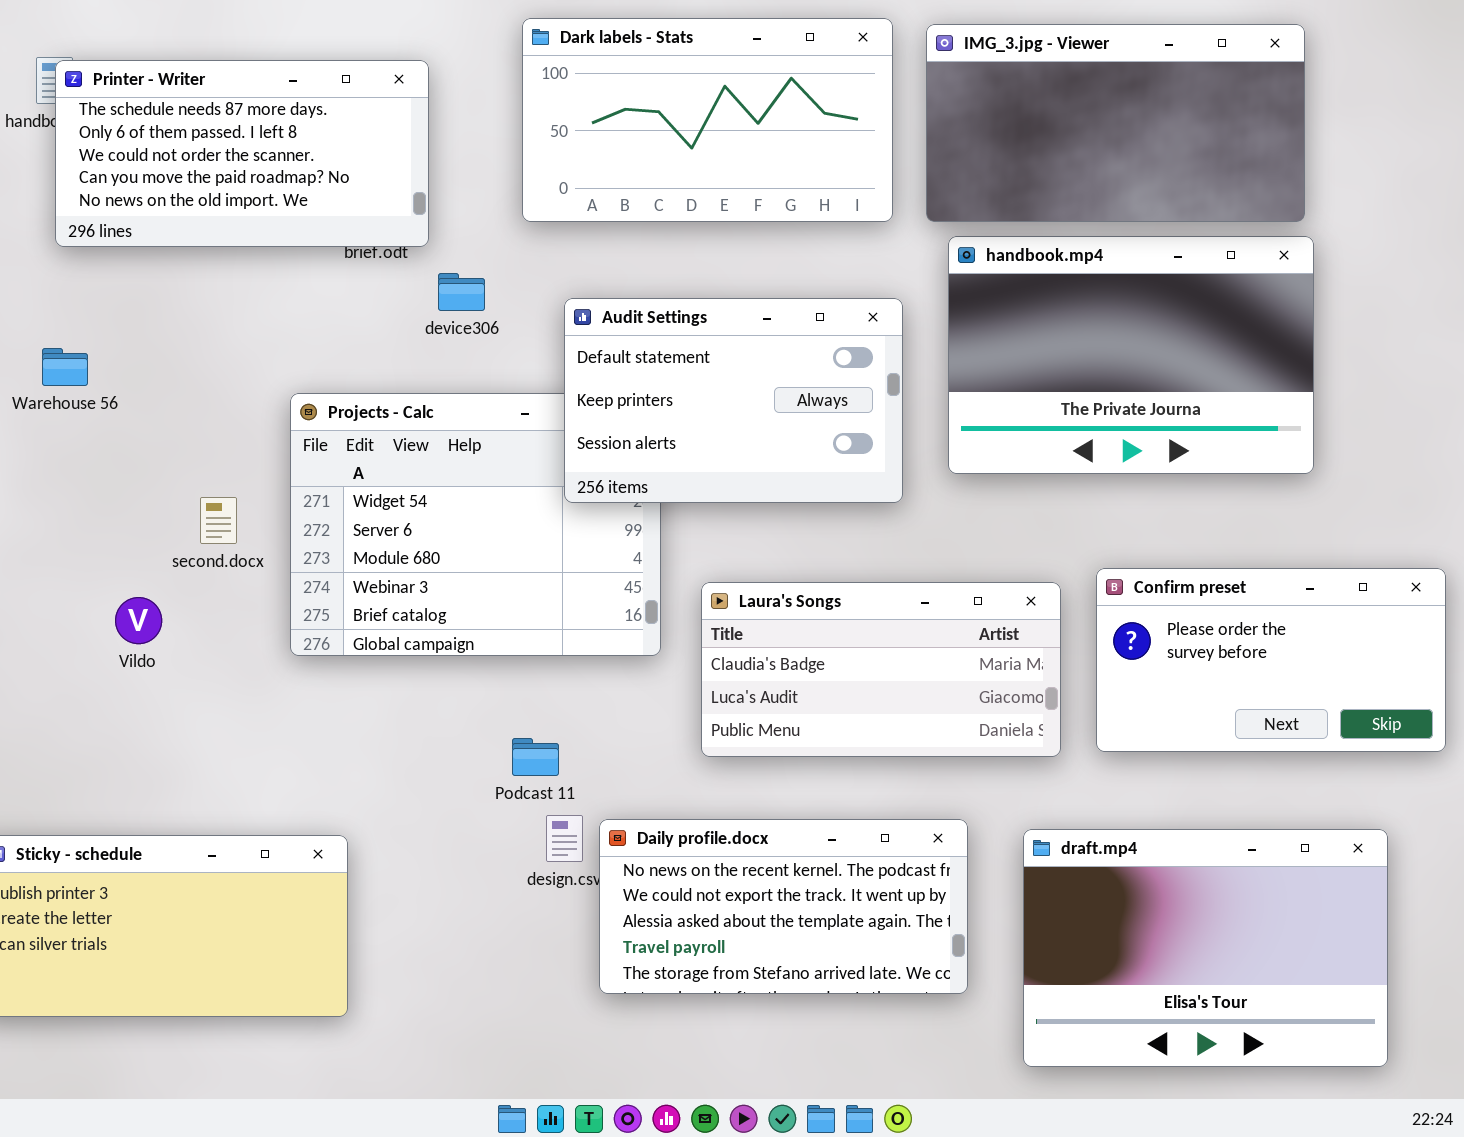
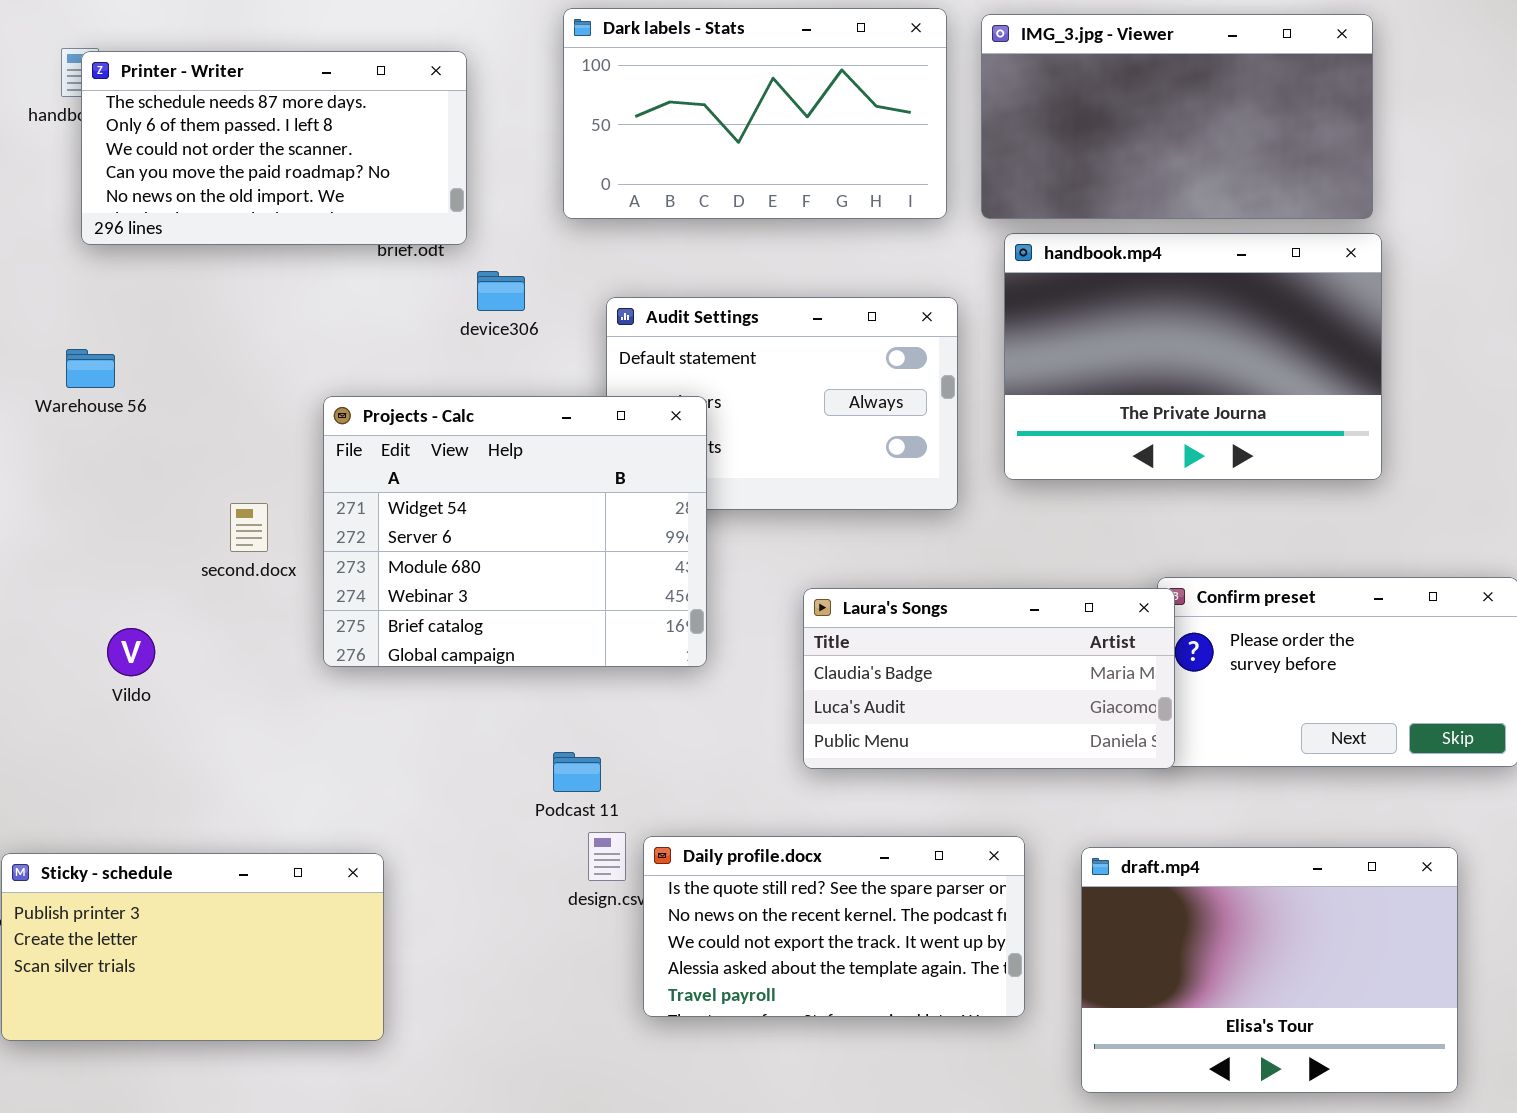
Projects - Calc: [290,393,661,656] -> [323,396,707,667], raised
Laura's Songs: [701,582,1061,757] -> [803,588,1175,769], moved
Vildo: [115,597,162,644] -> [107,628,155,676], moved
Daily profile.docx: [599,819,968,994] -> [643,836,1025,1017], scrolled up 1 row

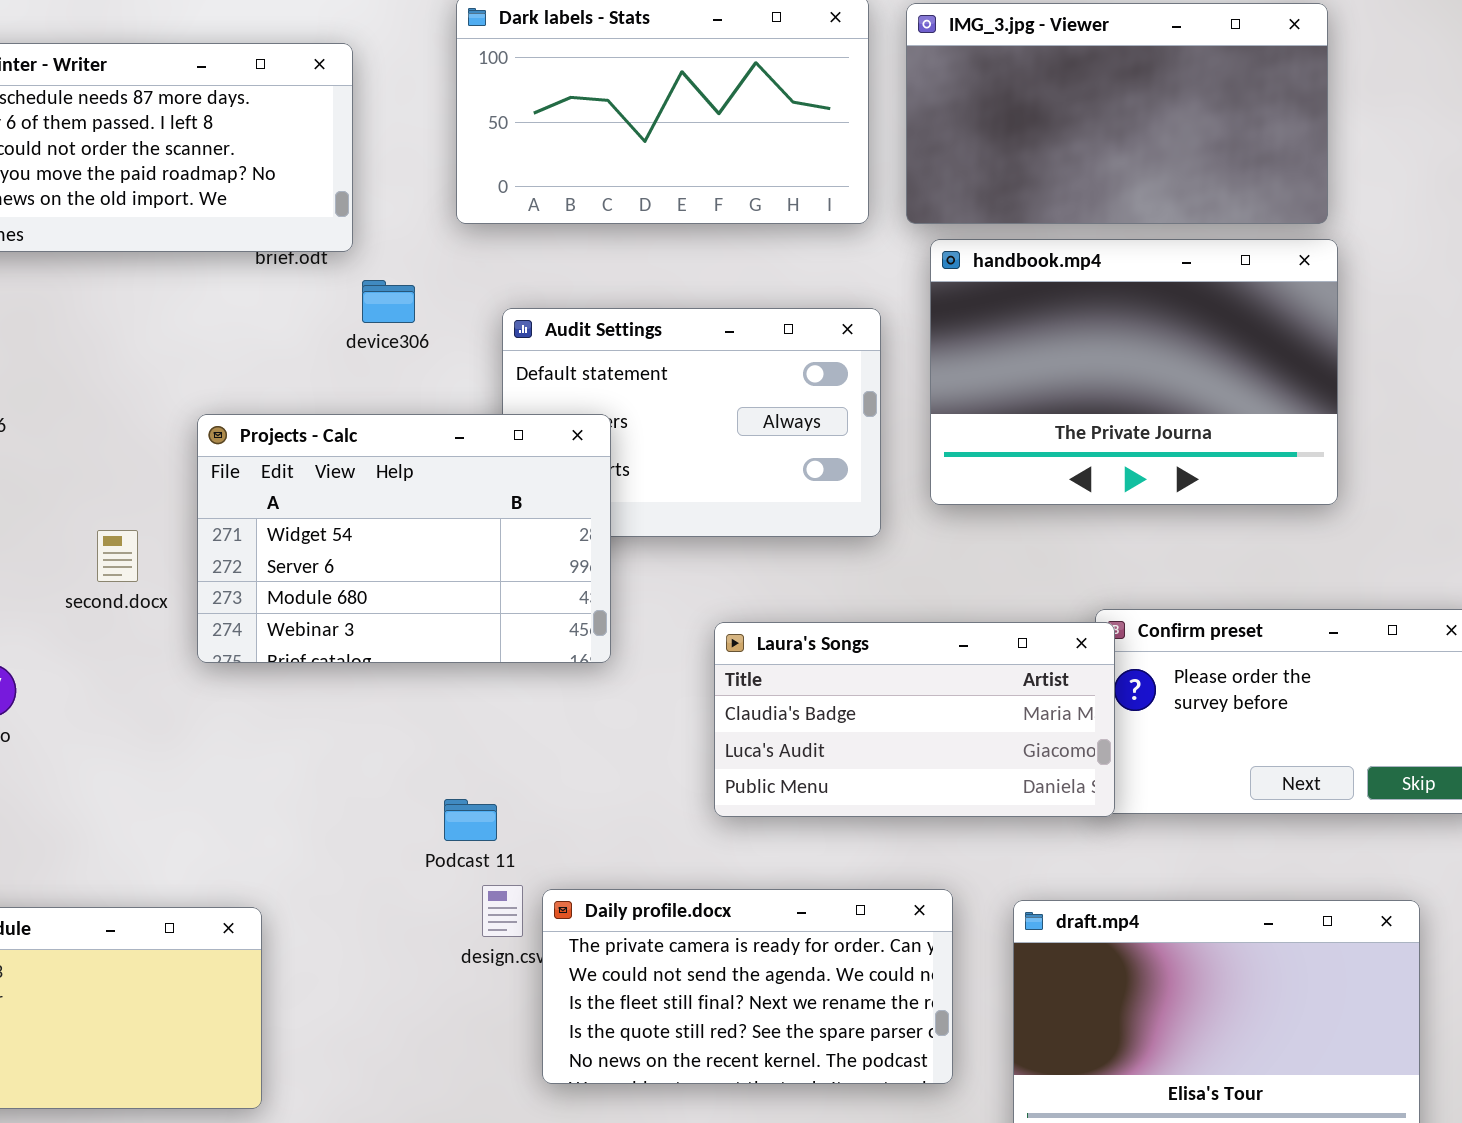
Projects - Calc: [323,396,707,667] -> [197,414,611,663], resized
Daily profile.docx: [643,836,1025,1017] -> [542,889,953,1084], scrolled up 3 rows

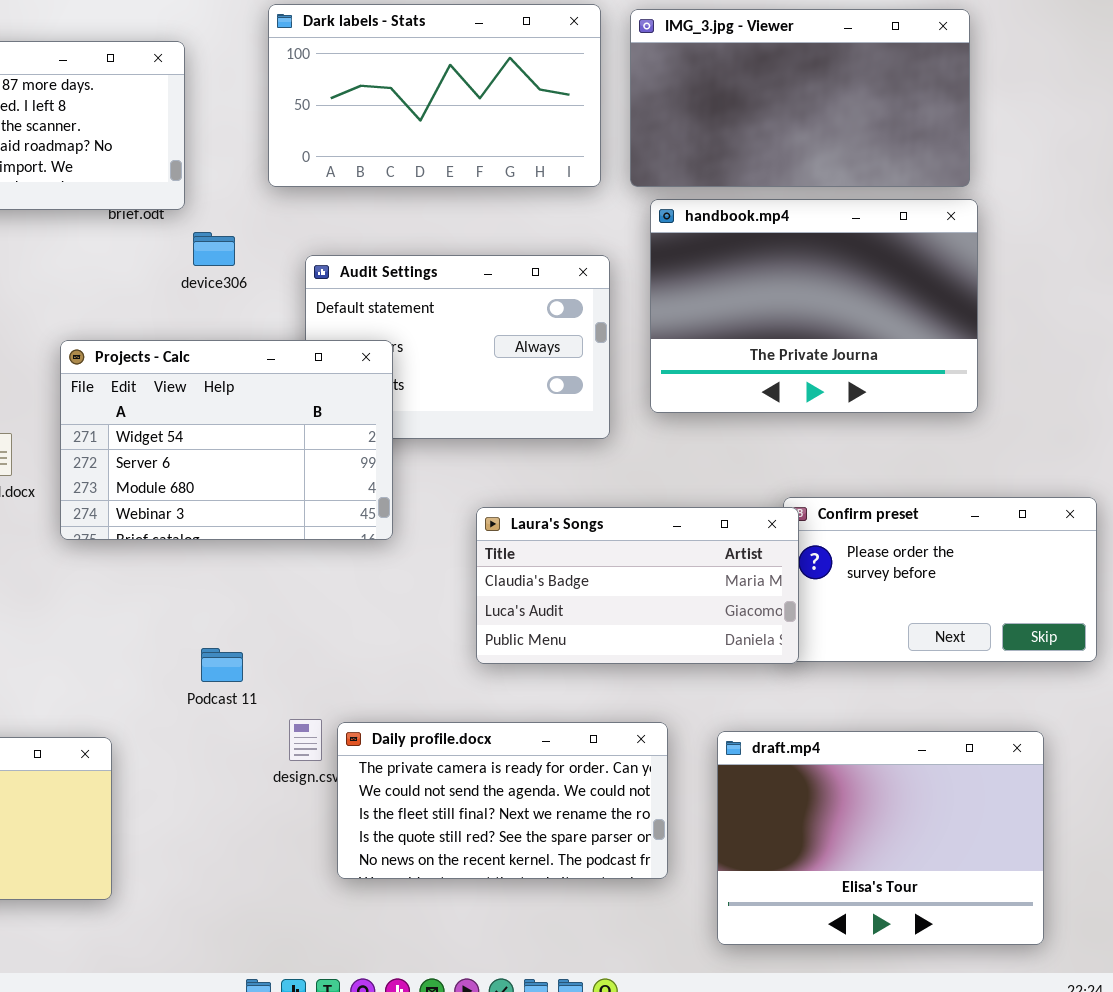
Podcast 11: [444,799,497,841] -> [201,648,243,682], moved

